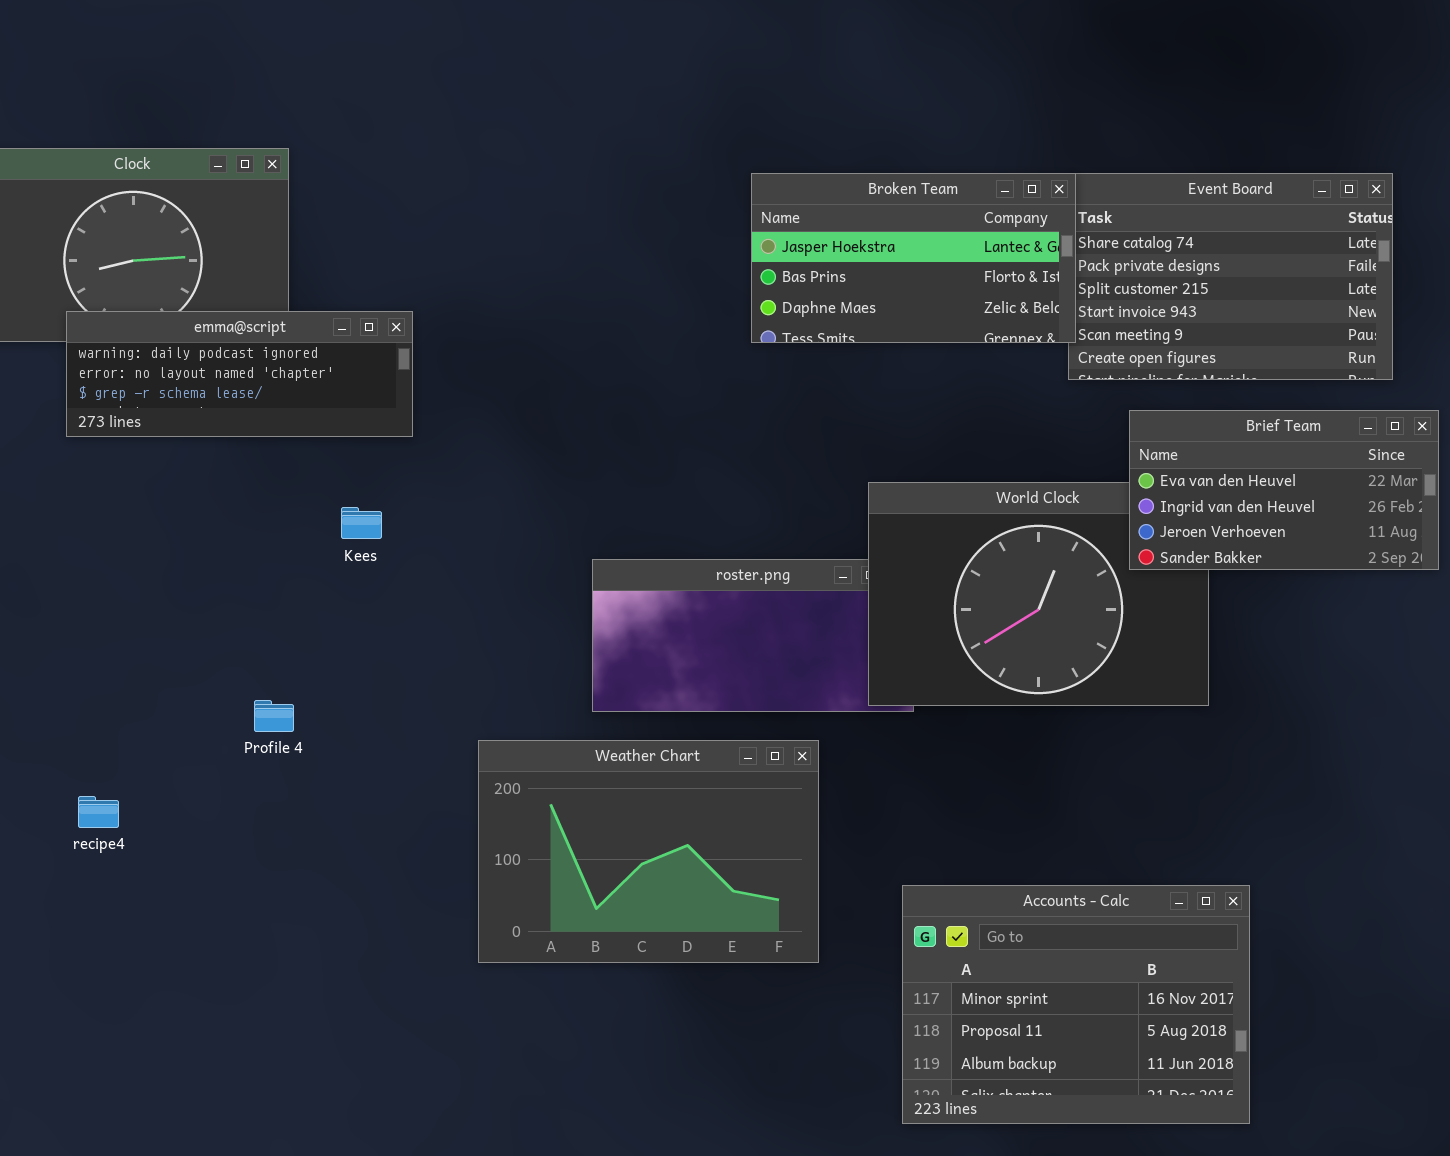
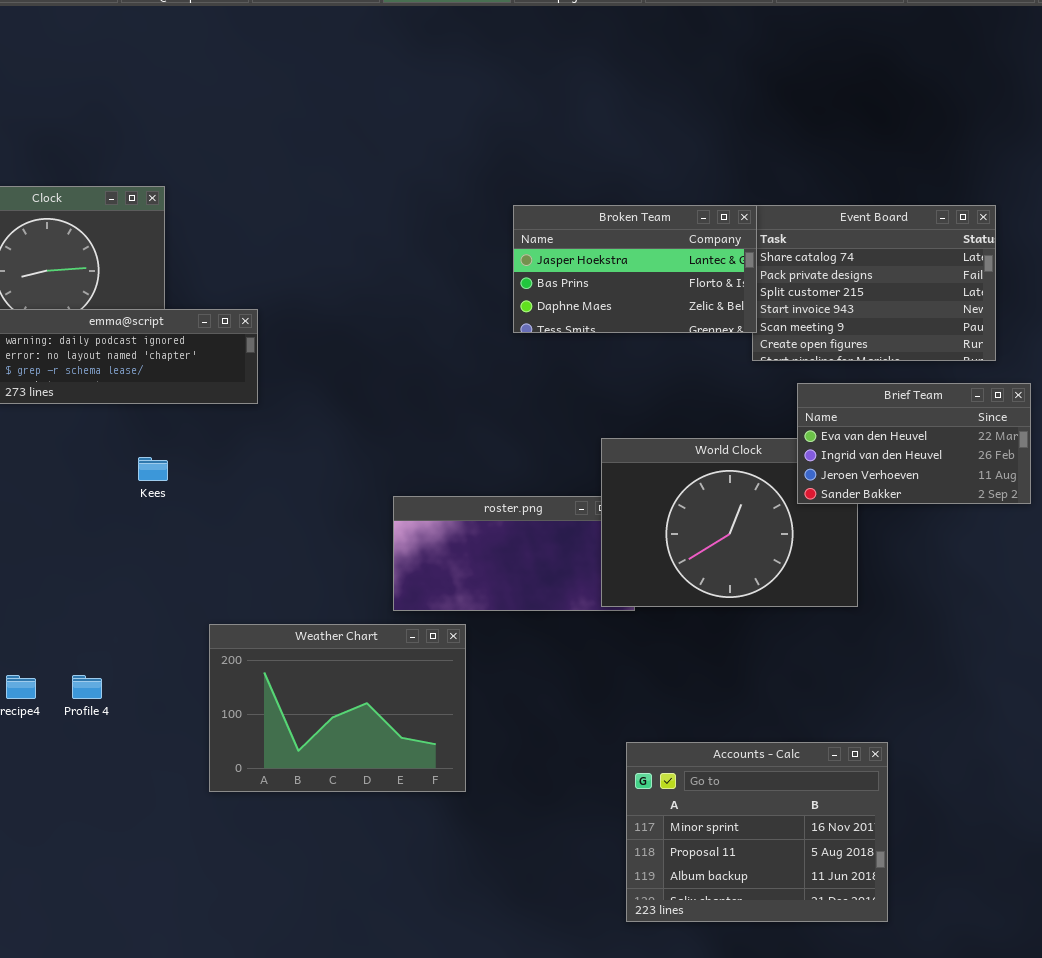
Kees: [341,507,382,539] -> [138,457,168,481], moved
Profile 4: [254,700,294,732] -> [72,675,102,699], moved
Weather Chart: [478,740,819,963] -> [209,624,466,792], moved

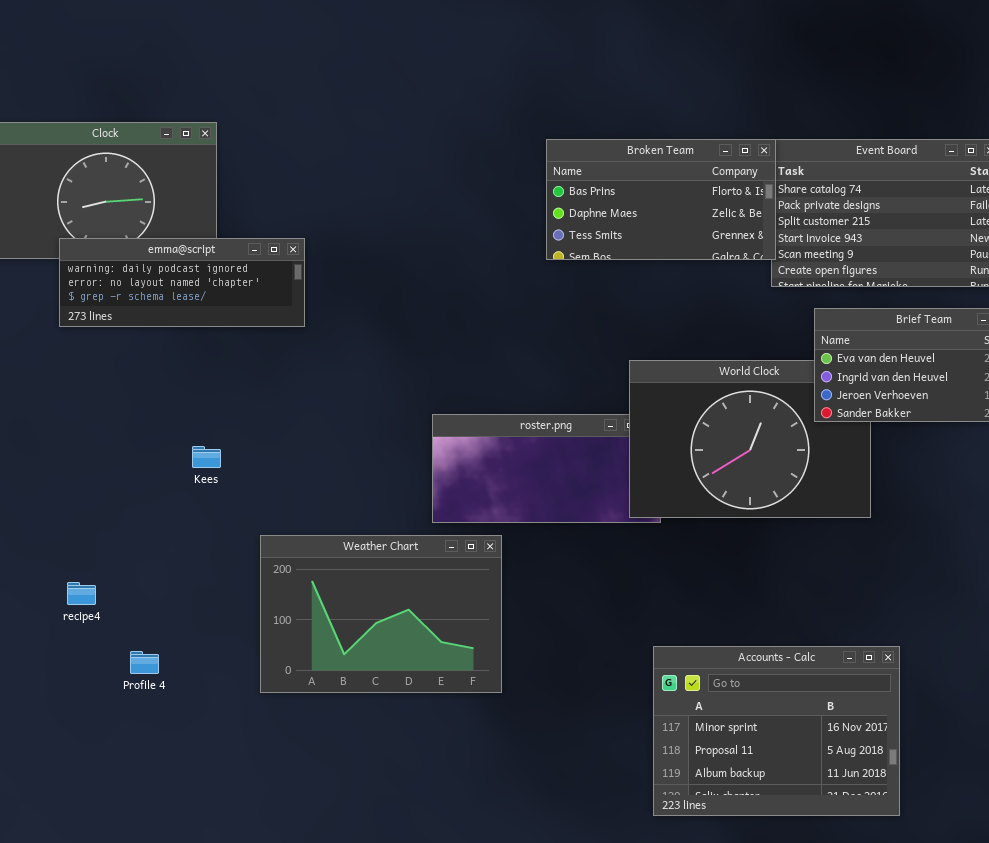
Broken Team: [513,205,757,333] -> [546,139,776,260], scrolled down 1 row
Kees: [138,457,168,481] -> [192,446,221,468], moved
Profile 4: [72,675,102,699] -> [130,651,159,674], moved

